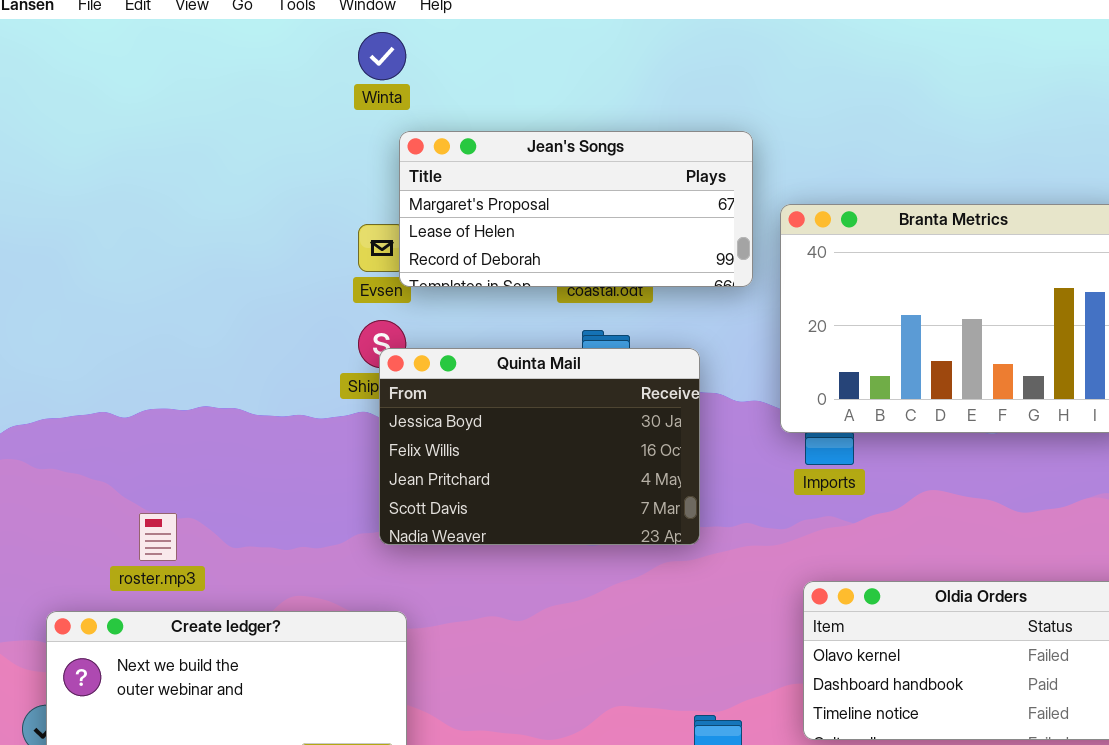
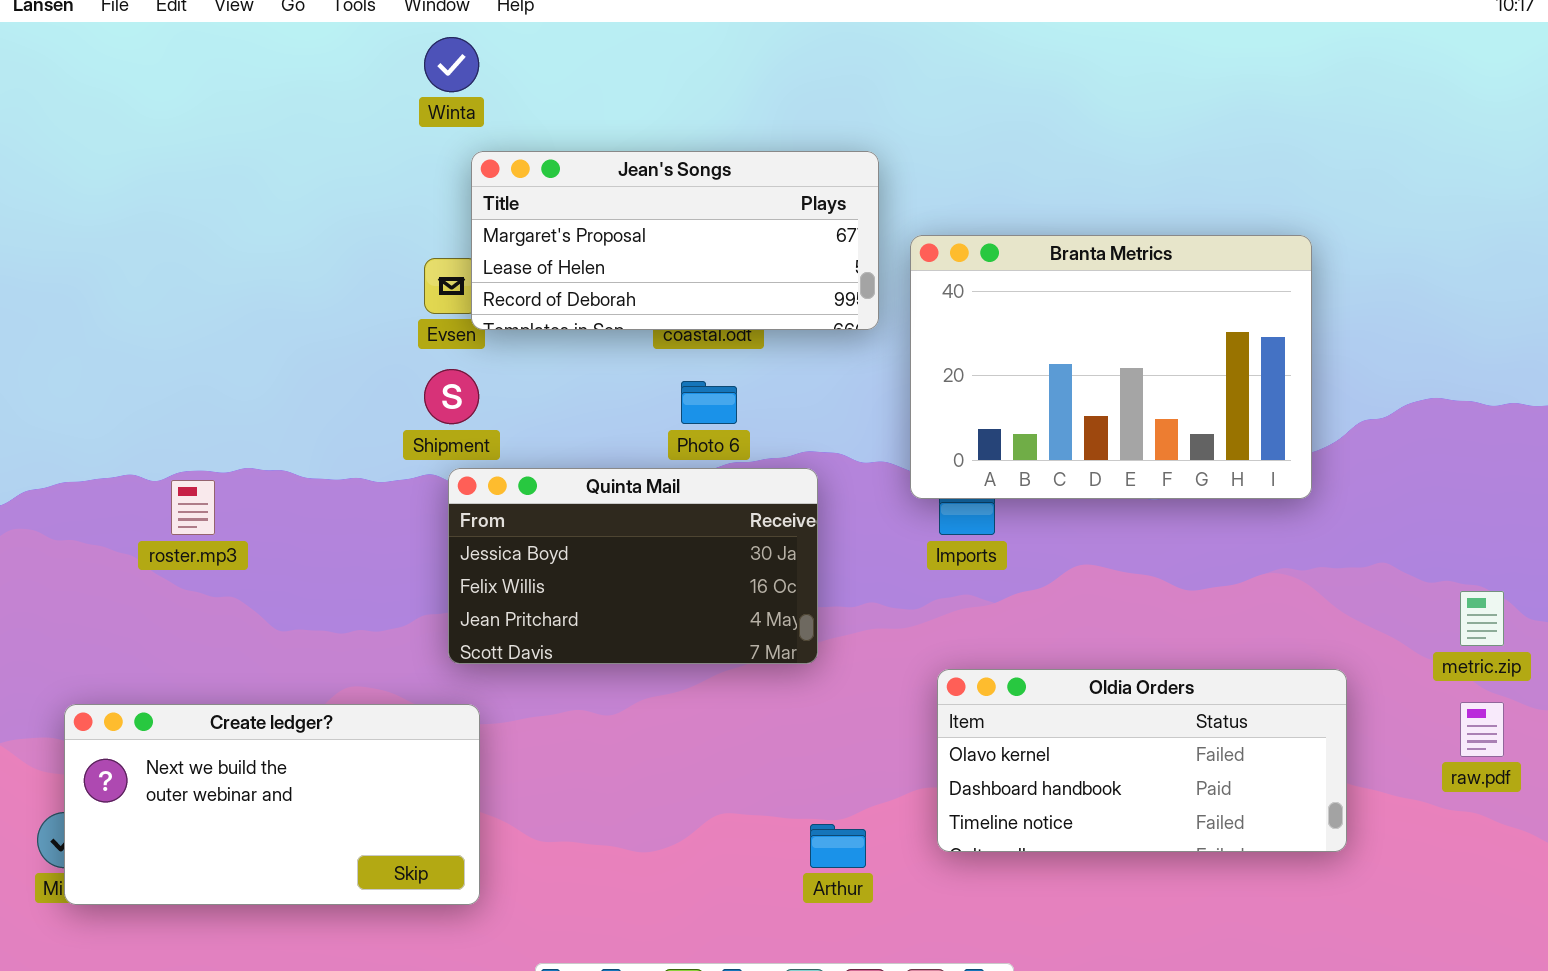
Quinta Mail: [379,348,700,545] -> [448,468,818,664], moved, resized
roster.mp3: [139,513,177,561] -> [171,480,215,535], moved

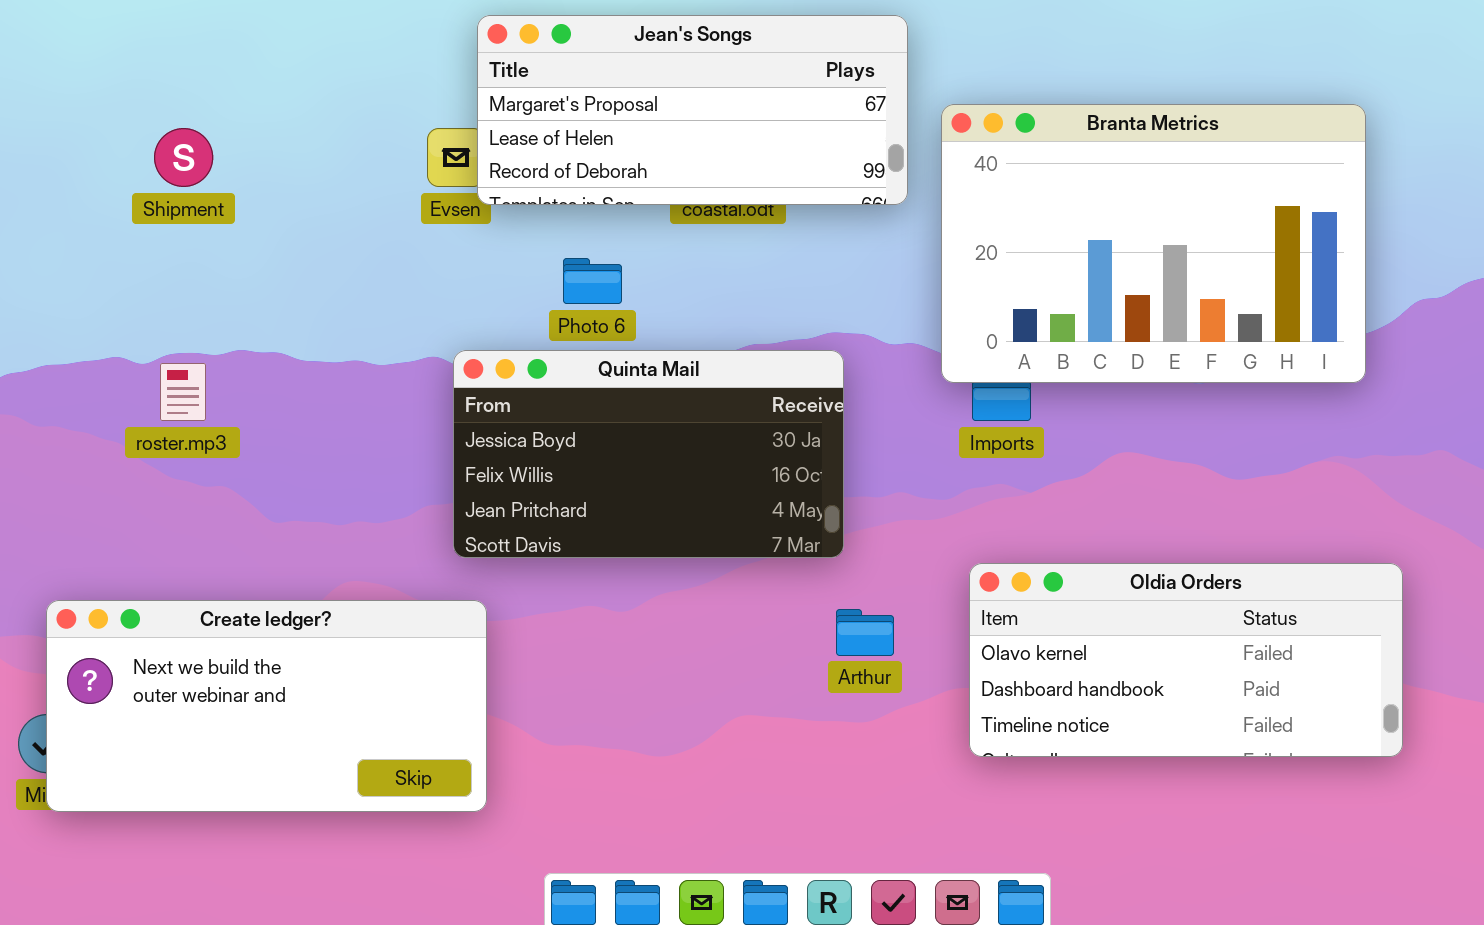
Shipment: [424,369,479,424] -> [154,128,213,187], moved
Photo 6: [681,381,737,424] -> [563,258,622,304], moved
Arthur: [810,824,866,868] -> [836,609,894,656], moved

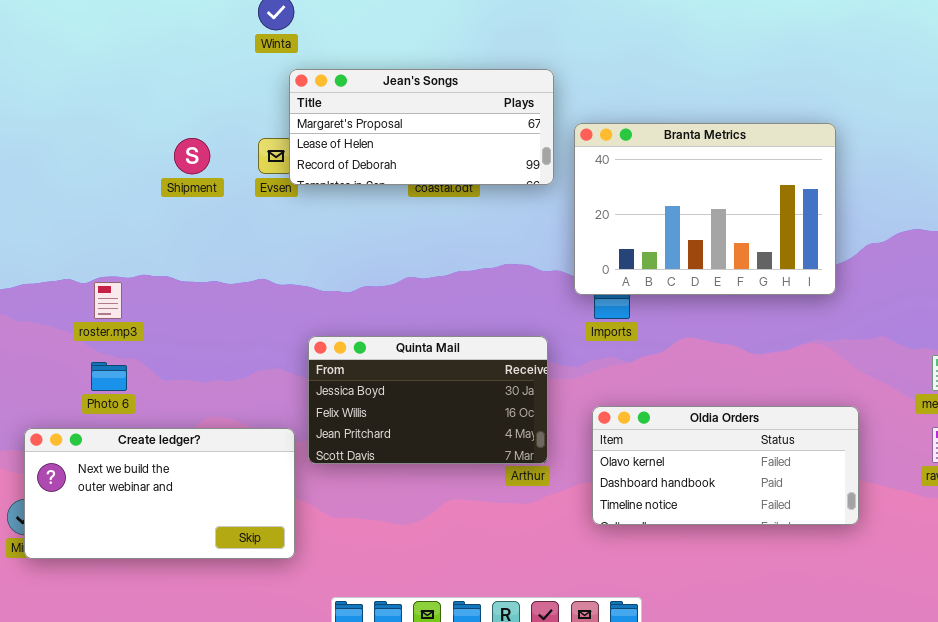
Shipment: [154,128,213,187] -> [174,138,210,174], moved
Photo 6: [563,258,622,304] -> [91,362,127,391], moved
Quinta Mail: [453,350,844,558] -> [308,336,548,464], moved

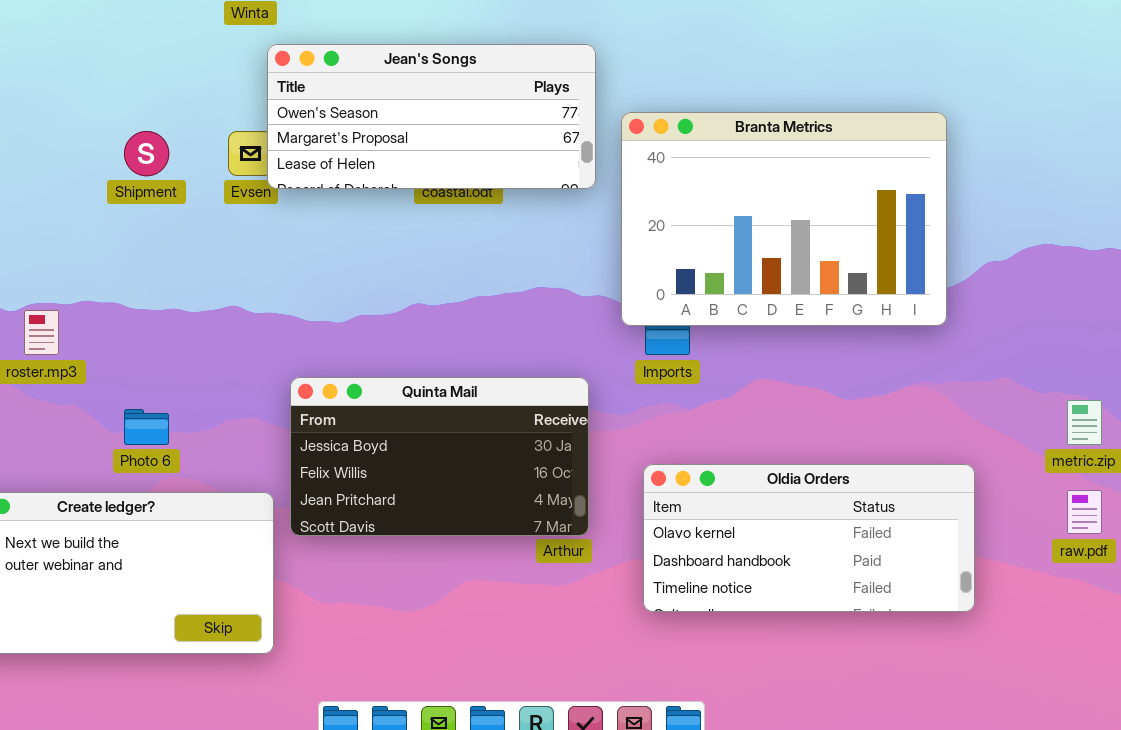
Jean's Songs: [289,69,554,185] -> [267,44,596,189], scrolled up 1 row
Photo 6: [91,362,127,391] -> [124,409,169,445], moved

